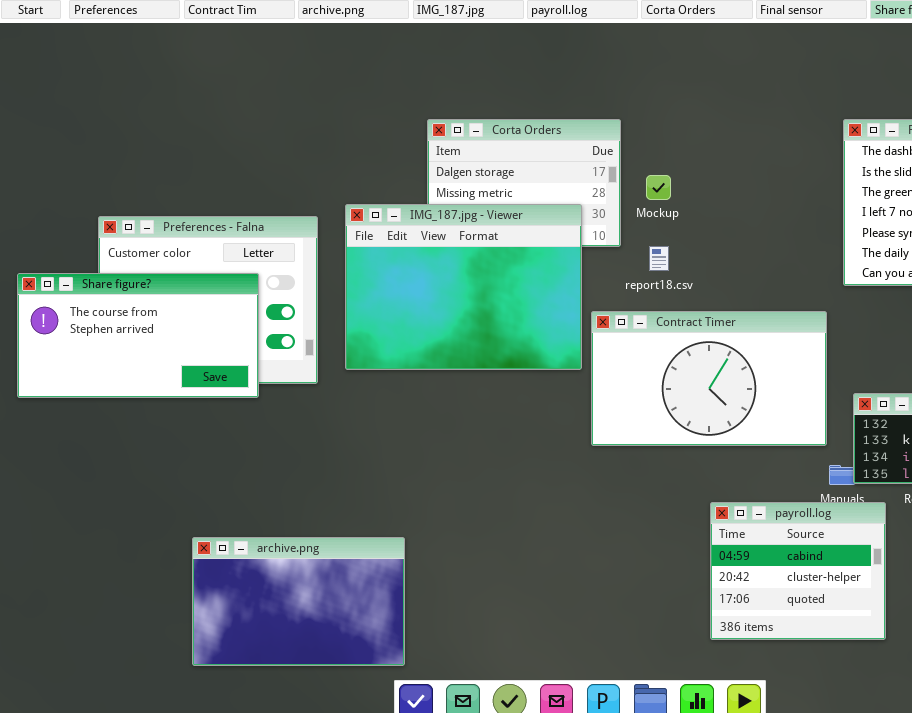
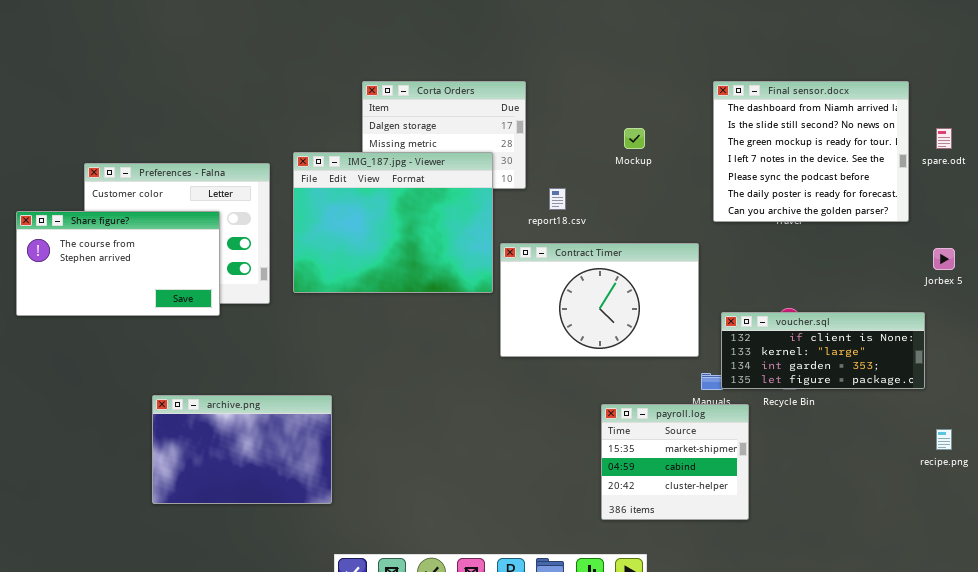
Mockup: [646,175,671,200] -> [624,128,645,149], moved
payroll.log: [710,502,886,640] -> [601,404,749,520], scrolled up 1 row
archive.png: [192,537,405,666] -> [152,395,332,504], moved

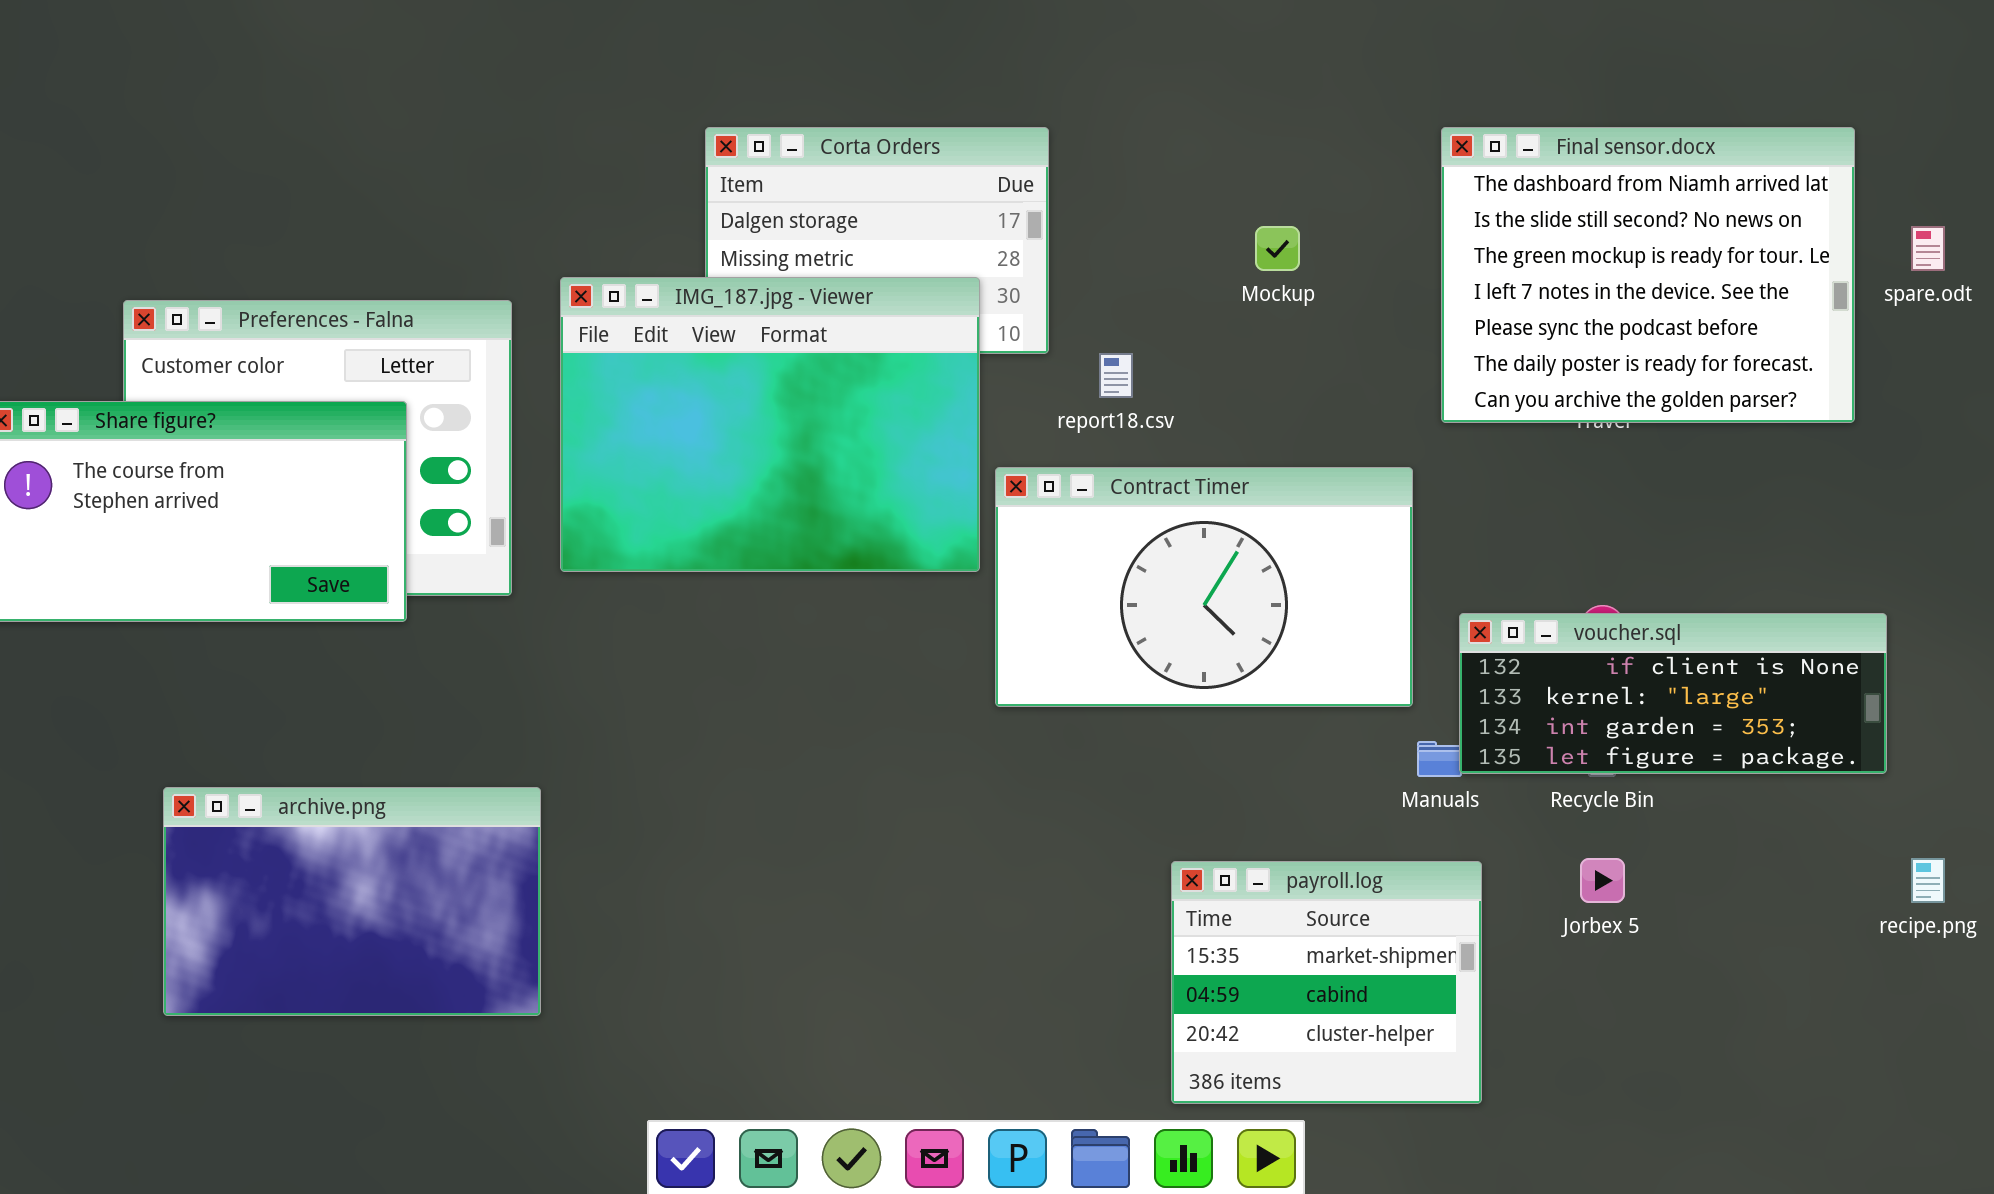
Jorbex 5: [933,248,955,270] -> [1580,858,1625,903], moved
archive.png: [152,395,332,504] -> [163,787,541,1016], moved
payroll.log: [601,404,749,520] -> [1171,861,1482,1104], moved

